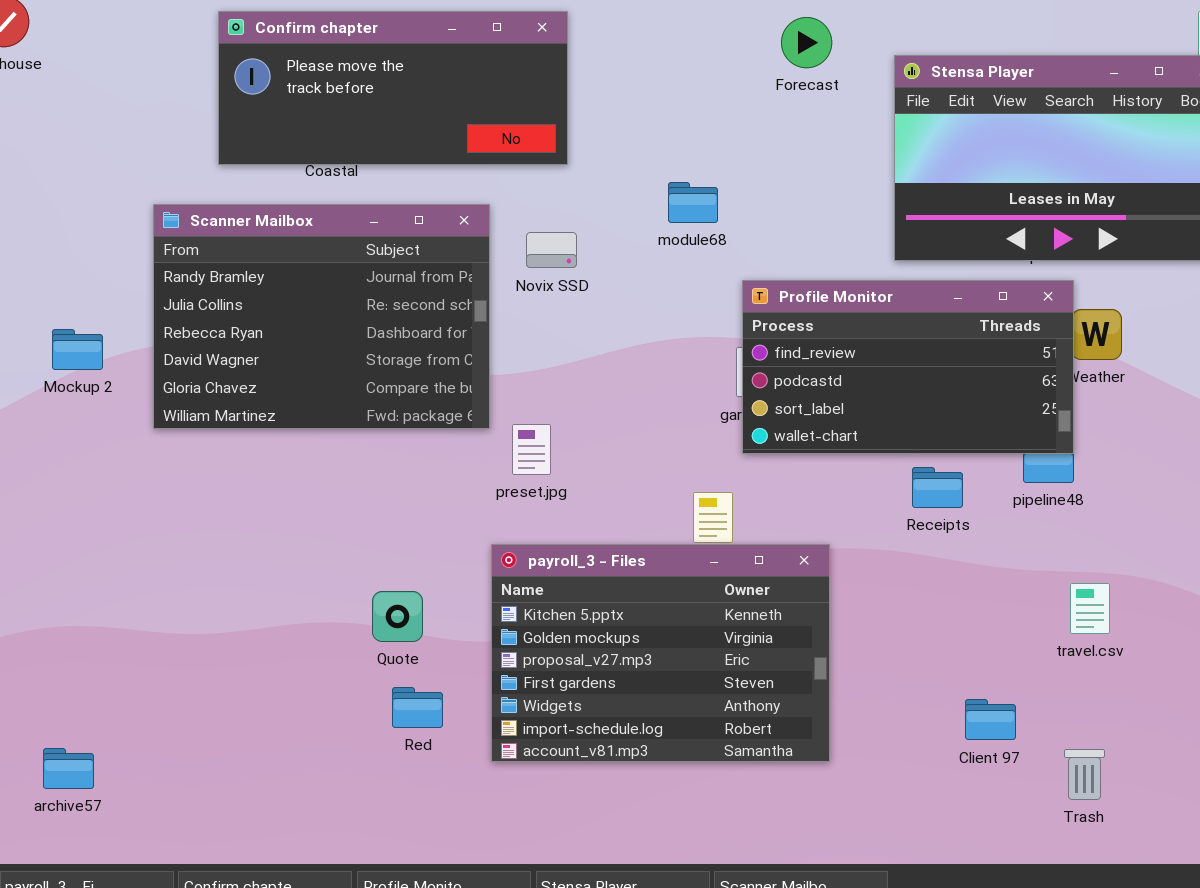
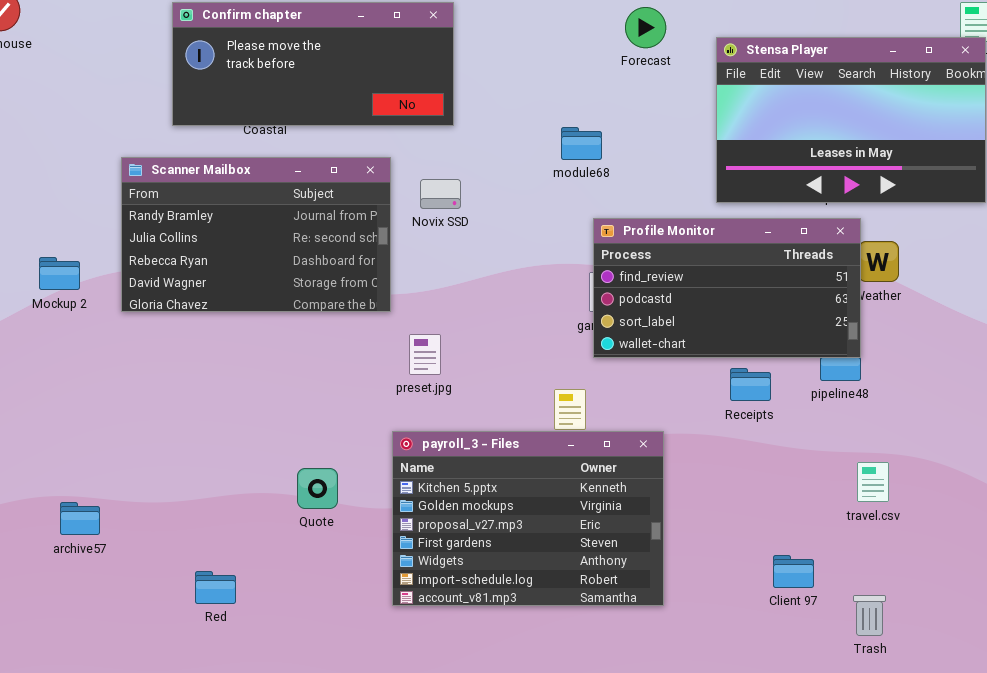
module68: [668,182,718,223] -> [561,127,602,160], moved
Scanner Mailbox: [153,204,490,429] -> [121,157,391,312], resized
Red: [392,687,443,728] -> [195,571,236,604], moved
archive57: [43,748,94,789] -> [60,502,100,535], moved

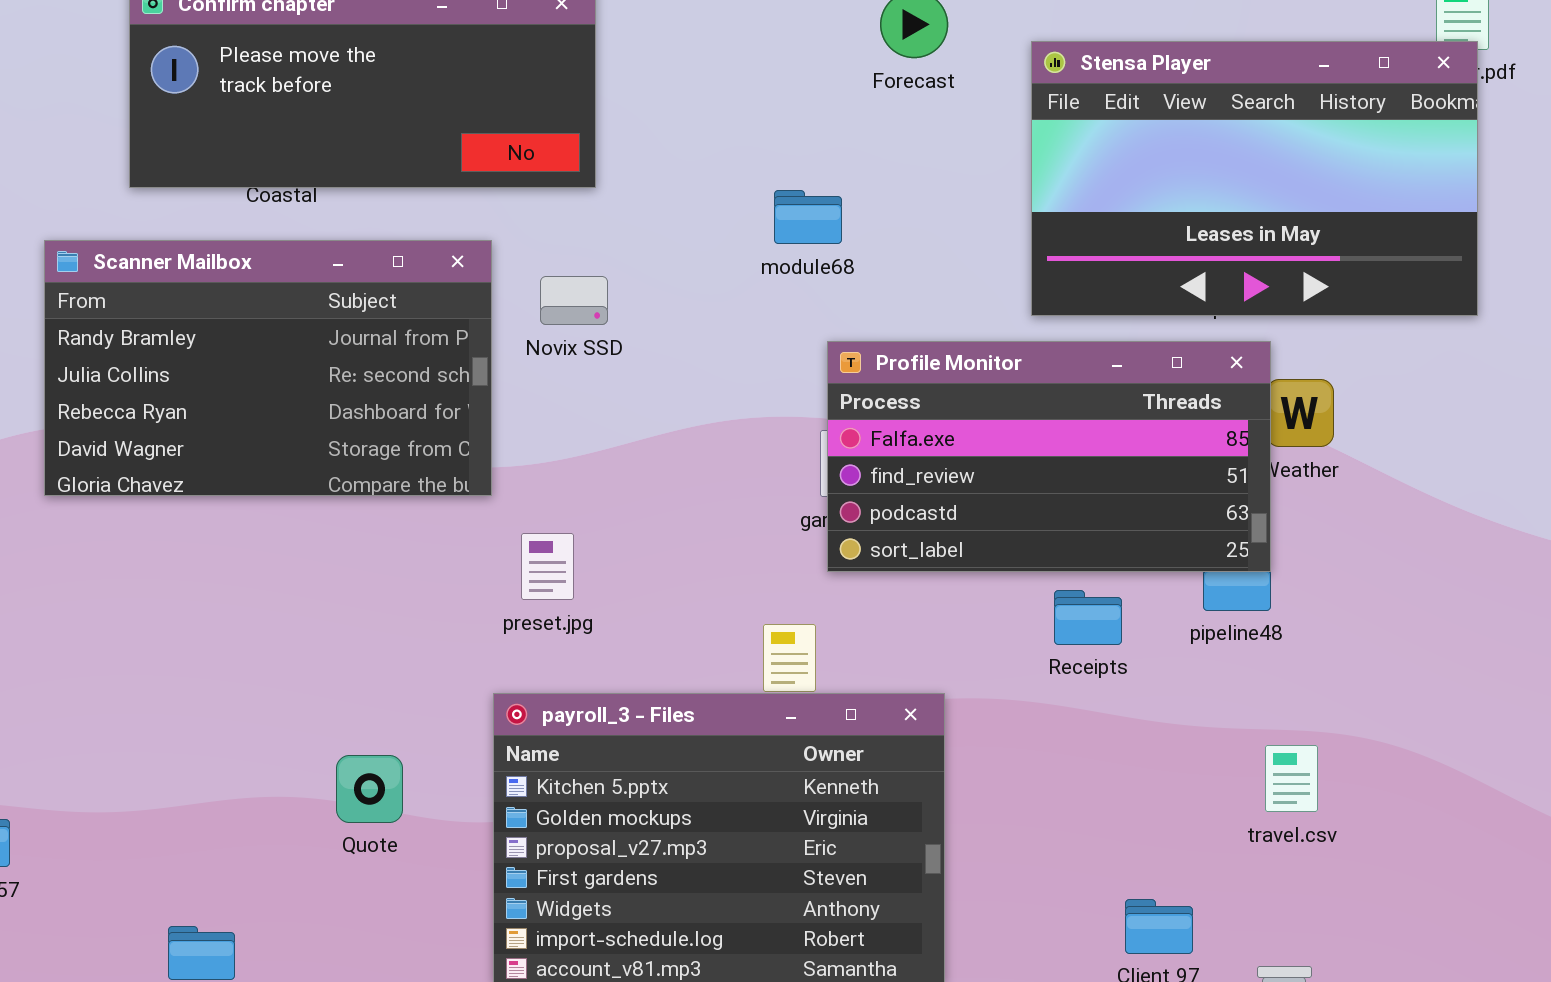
Profile Monitor: [593,218,861,358] -> [827,341,1271,572], scrolled up 1 row

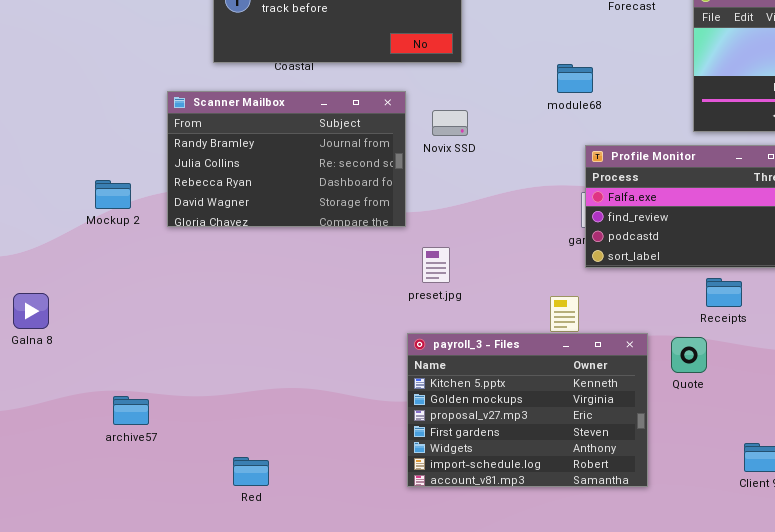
Quote: [336,755,403,823] -> [671,337,707,373], moved

